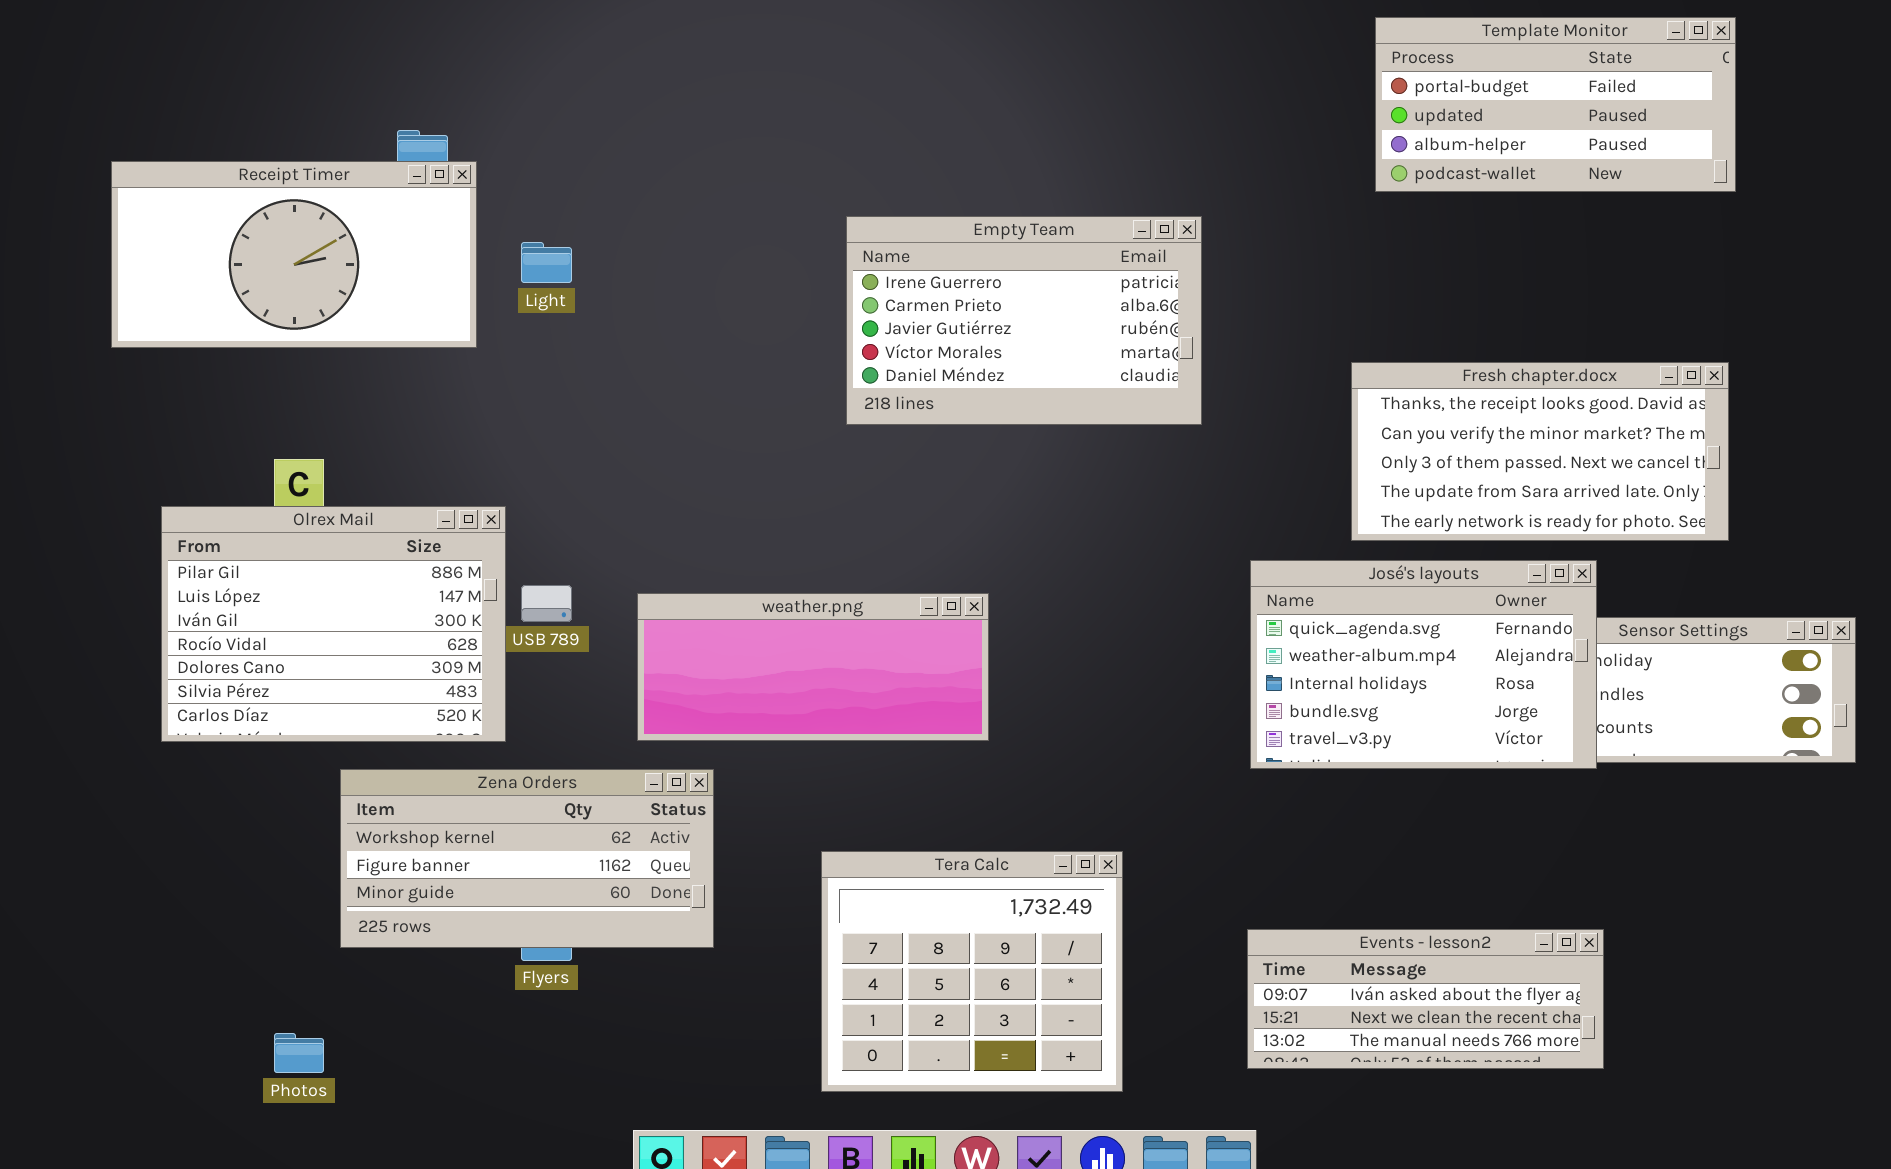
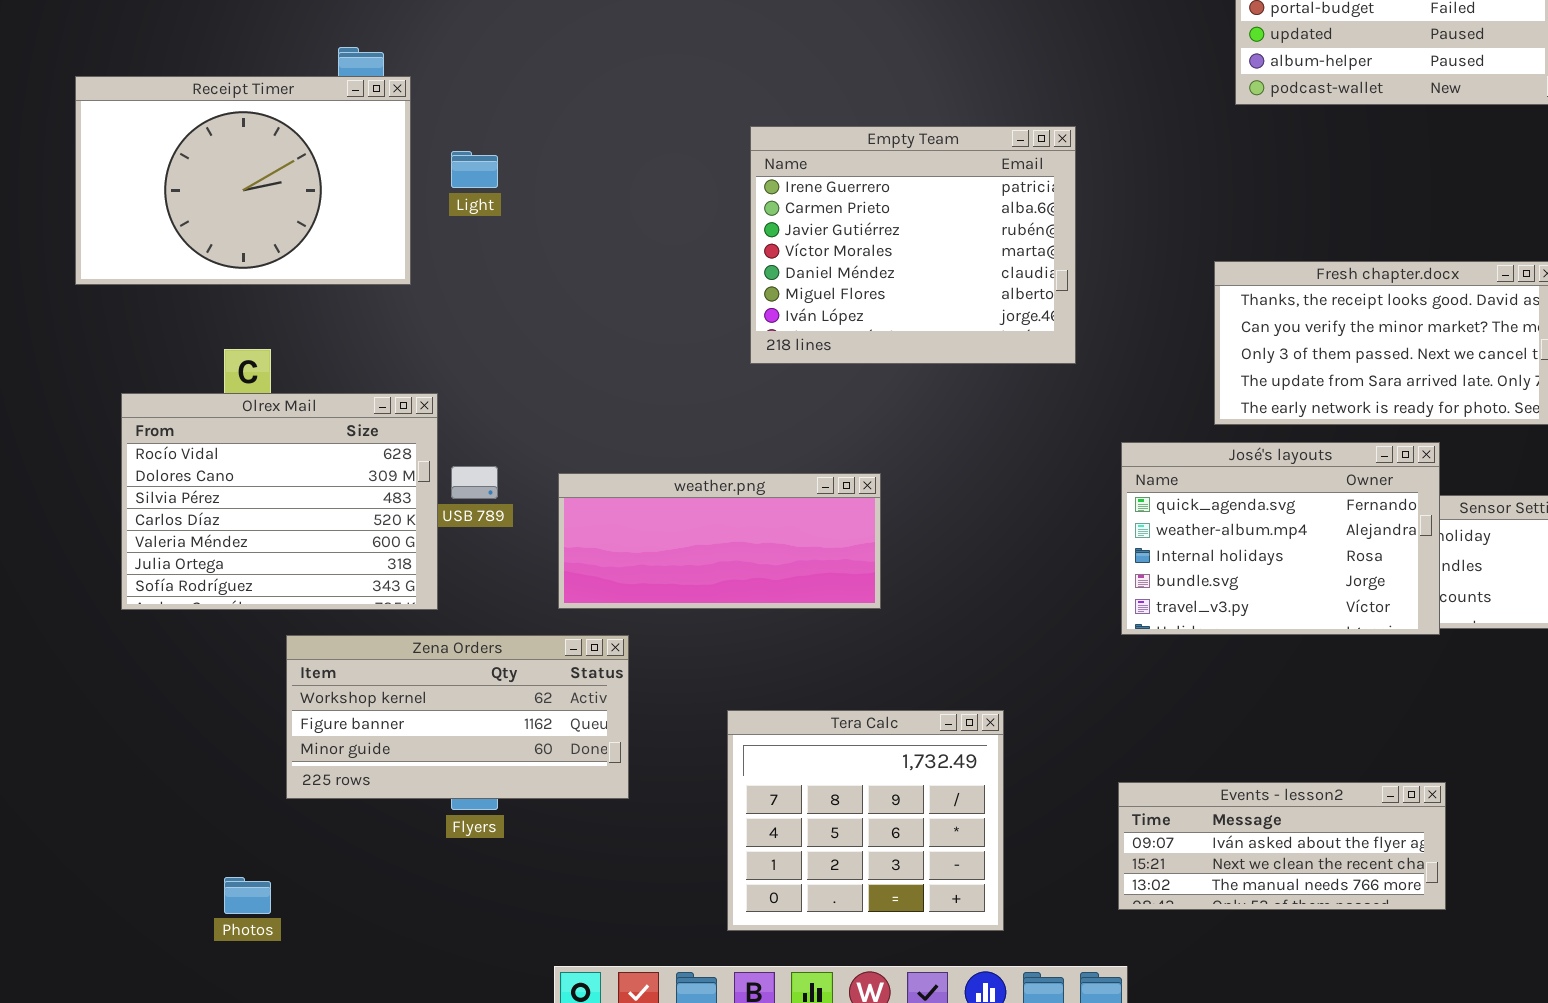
Receipt Timer: [111,161,477,348] -> [75,76,411,285], resized
Empty Team: [846,216,1202,425] -> [750,126,1076,364], resized
Olrex Mail: [161,506,506,742] -> [121,393,438,610], scrolled down 3 rows

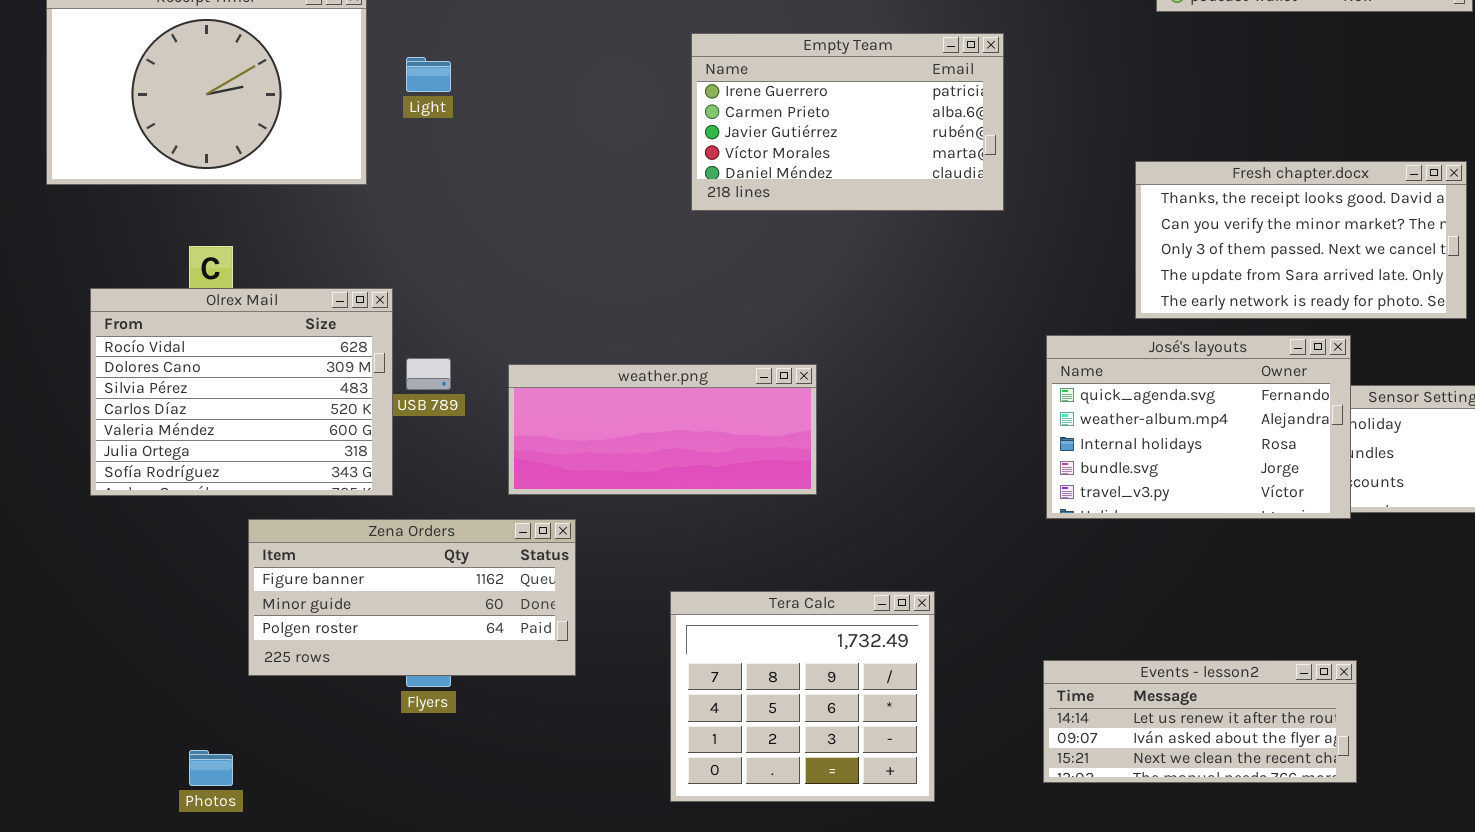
Empty Team: [750,126,1076,364] -> [691,33,1004,211], resized
Zena Orders: [286,635,629,799] -> [248,519,576,676], scrolled down 1 row
Events - lesson2: [1118,782,1446,910] -> [1043,660,1357,783], scrolled up 1 row

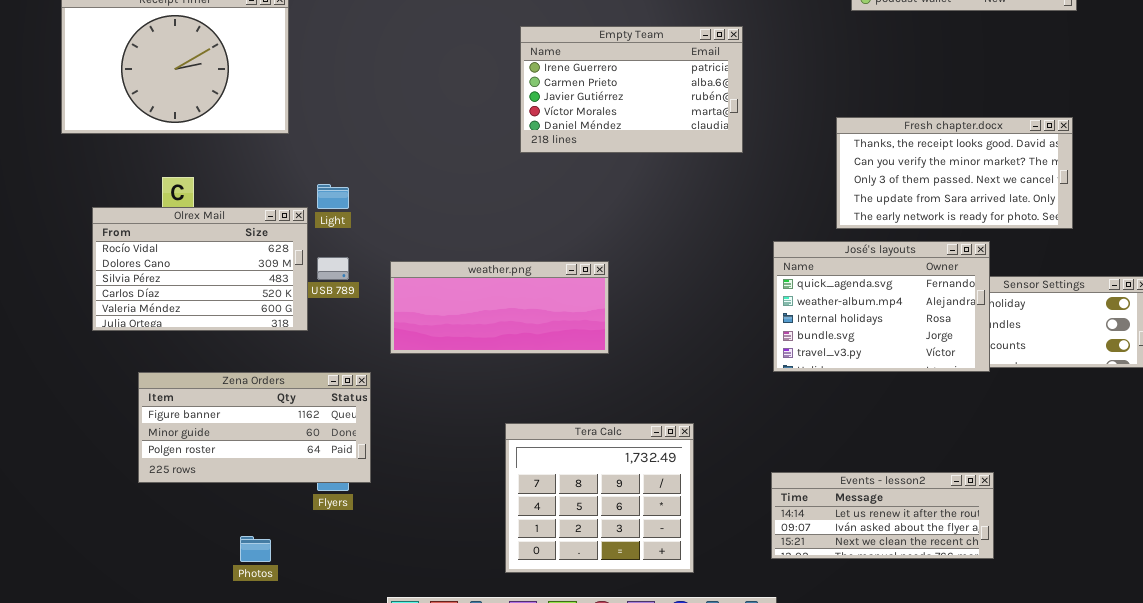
Light: [406,57,451,92] -> [317,184,349,209], moved
Olrex Mail: [90,288,393,496] -> [92,207,308,331], resized
Zena Orders: [248,519,576,676] -> [138,372,371,483], moved
Photos: [189,750,233,786] -> [240,536,271,562], moved

